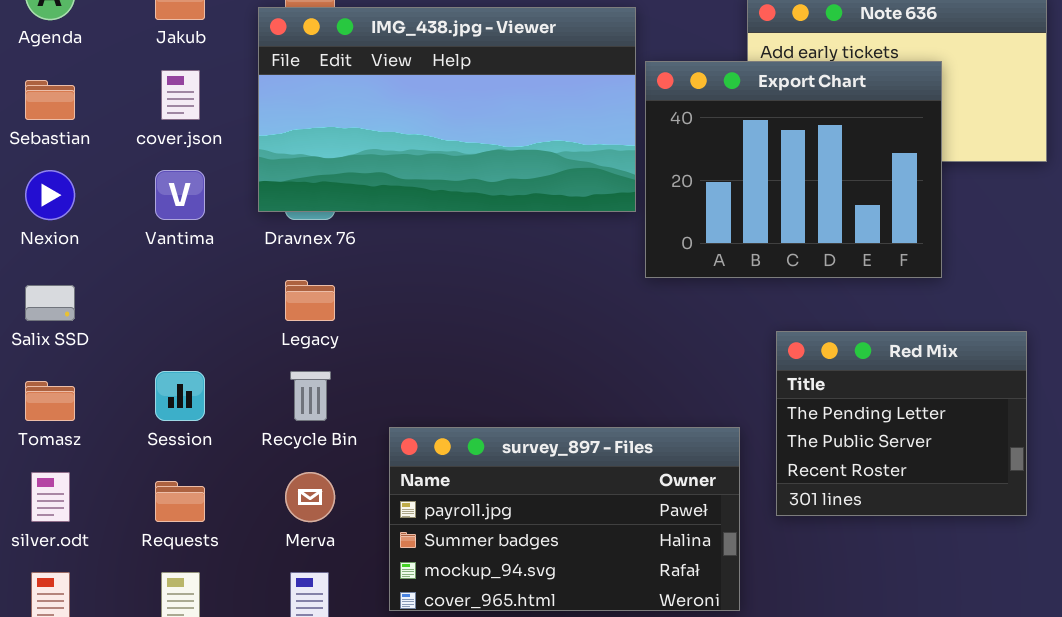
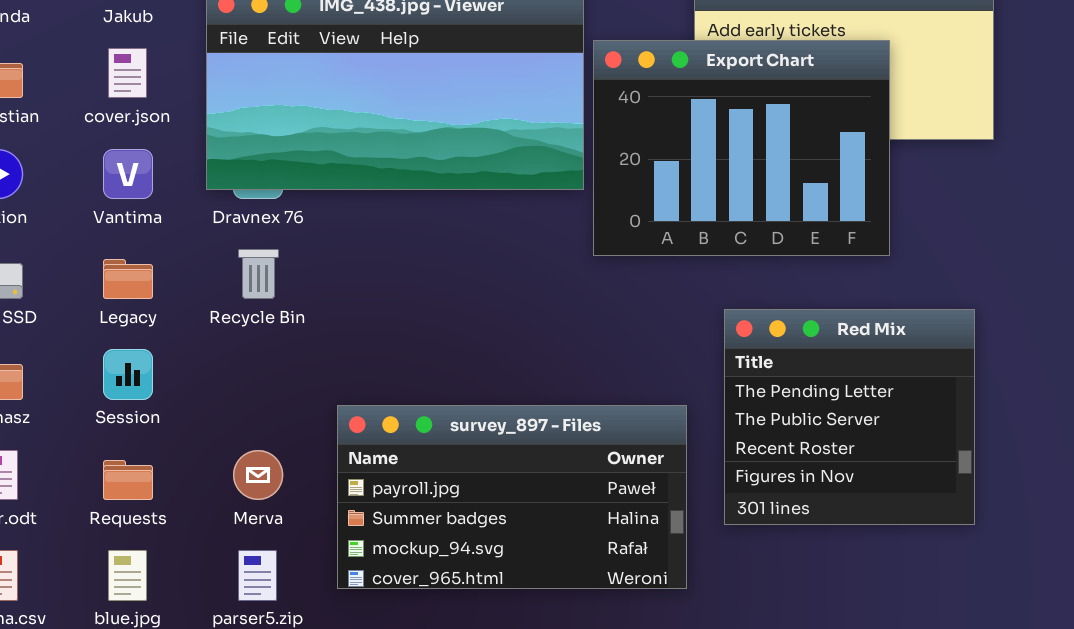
Legacy: [285,280,335,321] -> [103,259,153,299], moved
Red Mix: [776,331,1027,516] -> [724,309,975,525], resized
Recycle Bin: [290,371,331,421] -> [238,249,279,299], moved

